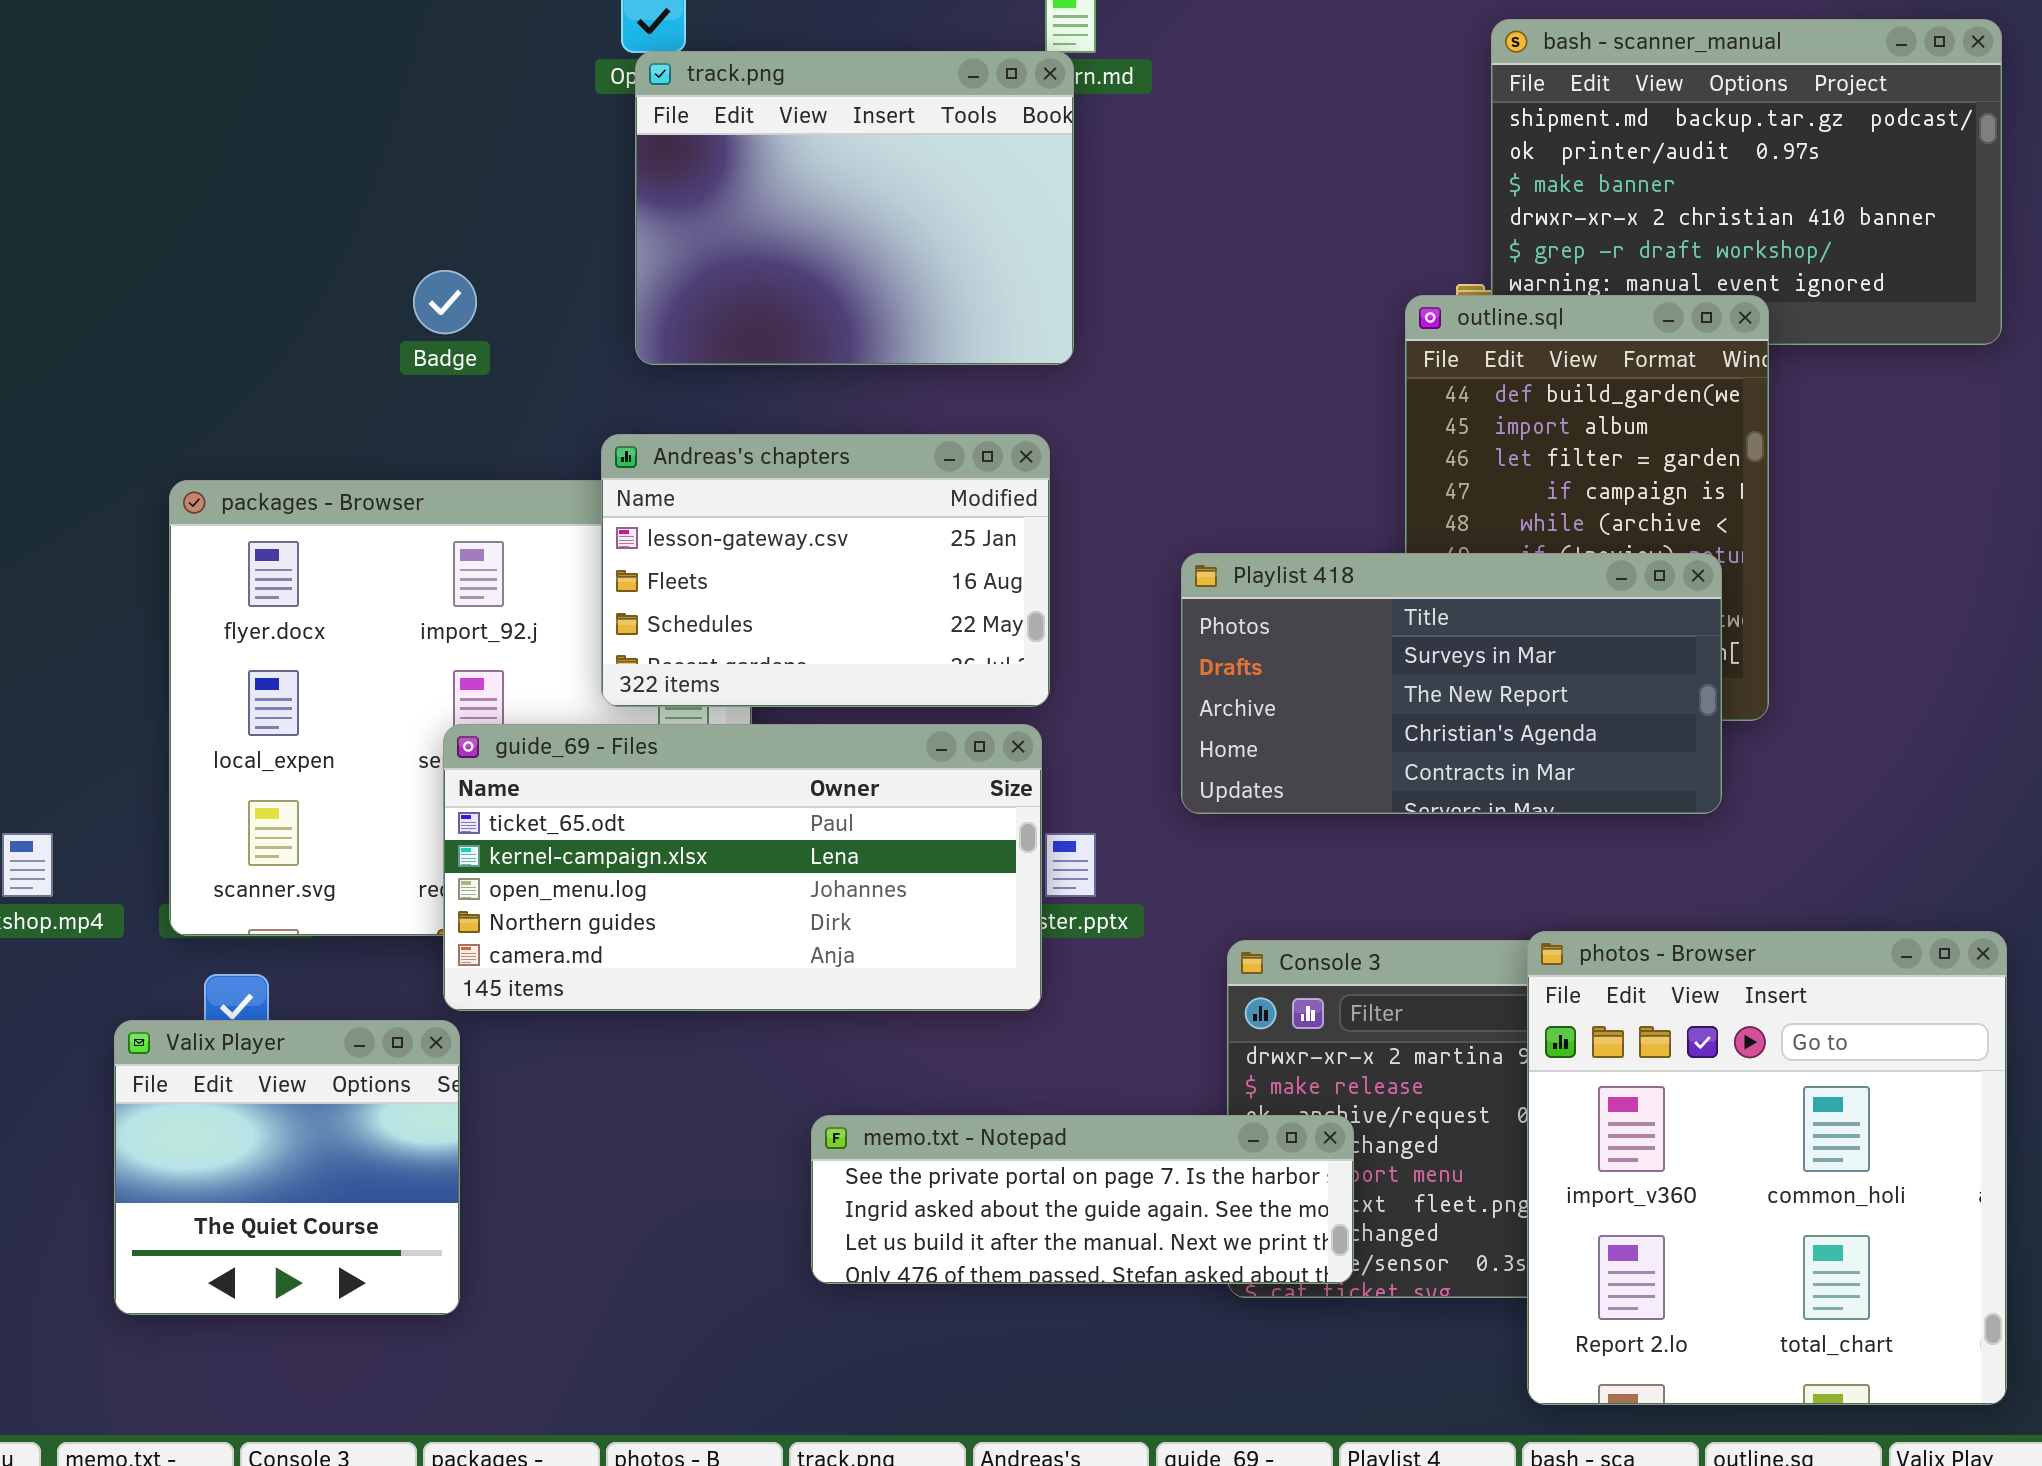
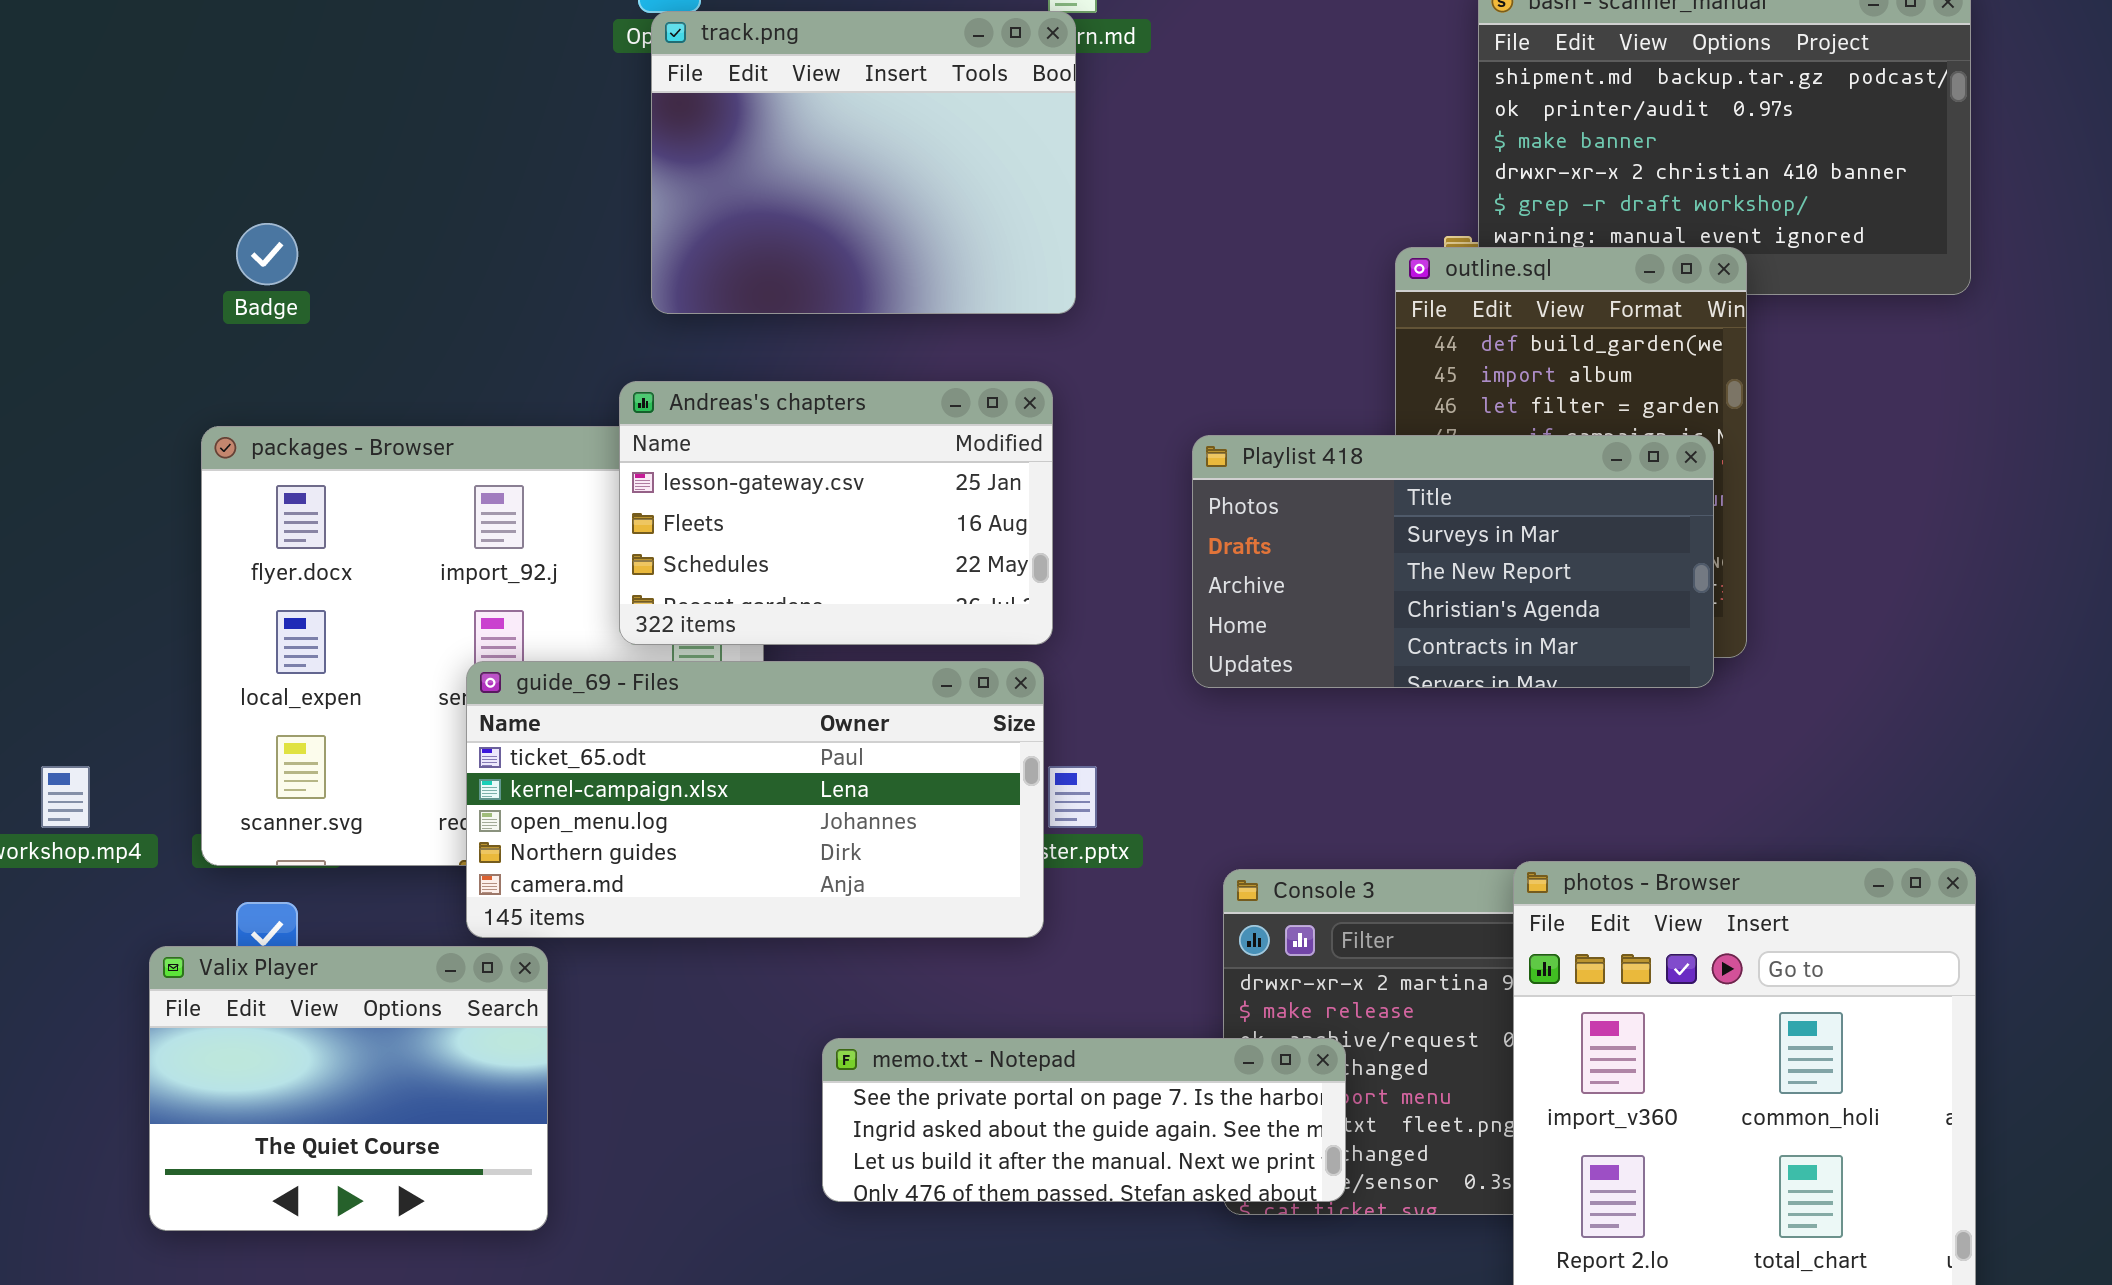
Badge: [413,270,477,334] -> [236,223,298,285], moved
Playlist 418: [1181,553,1722,814] -> [1192,435,1714,688], moved
Valix Player: [114,1020,460,1315] -> [149,946,548,1231], resized

